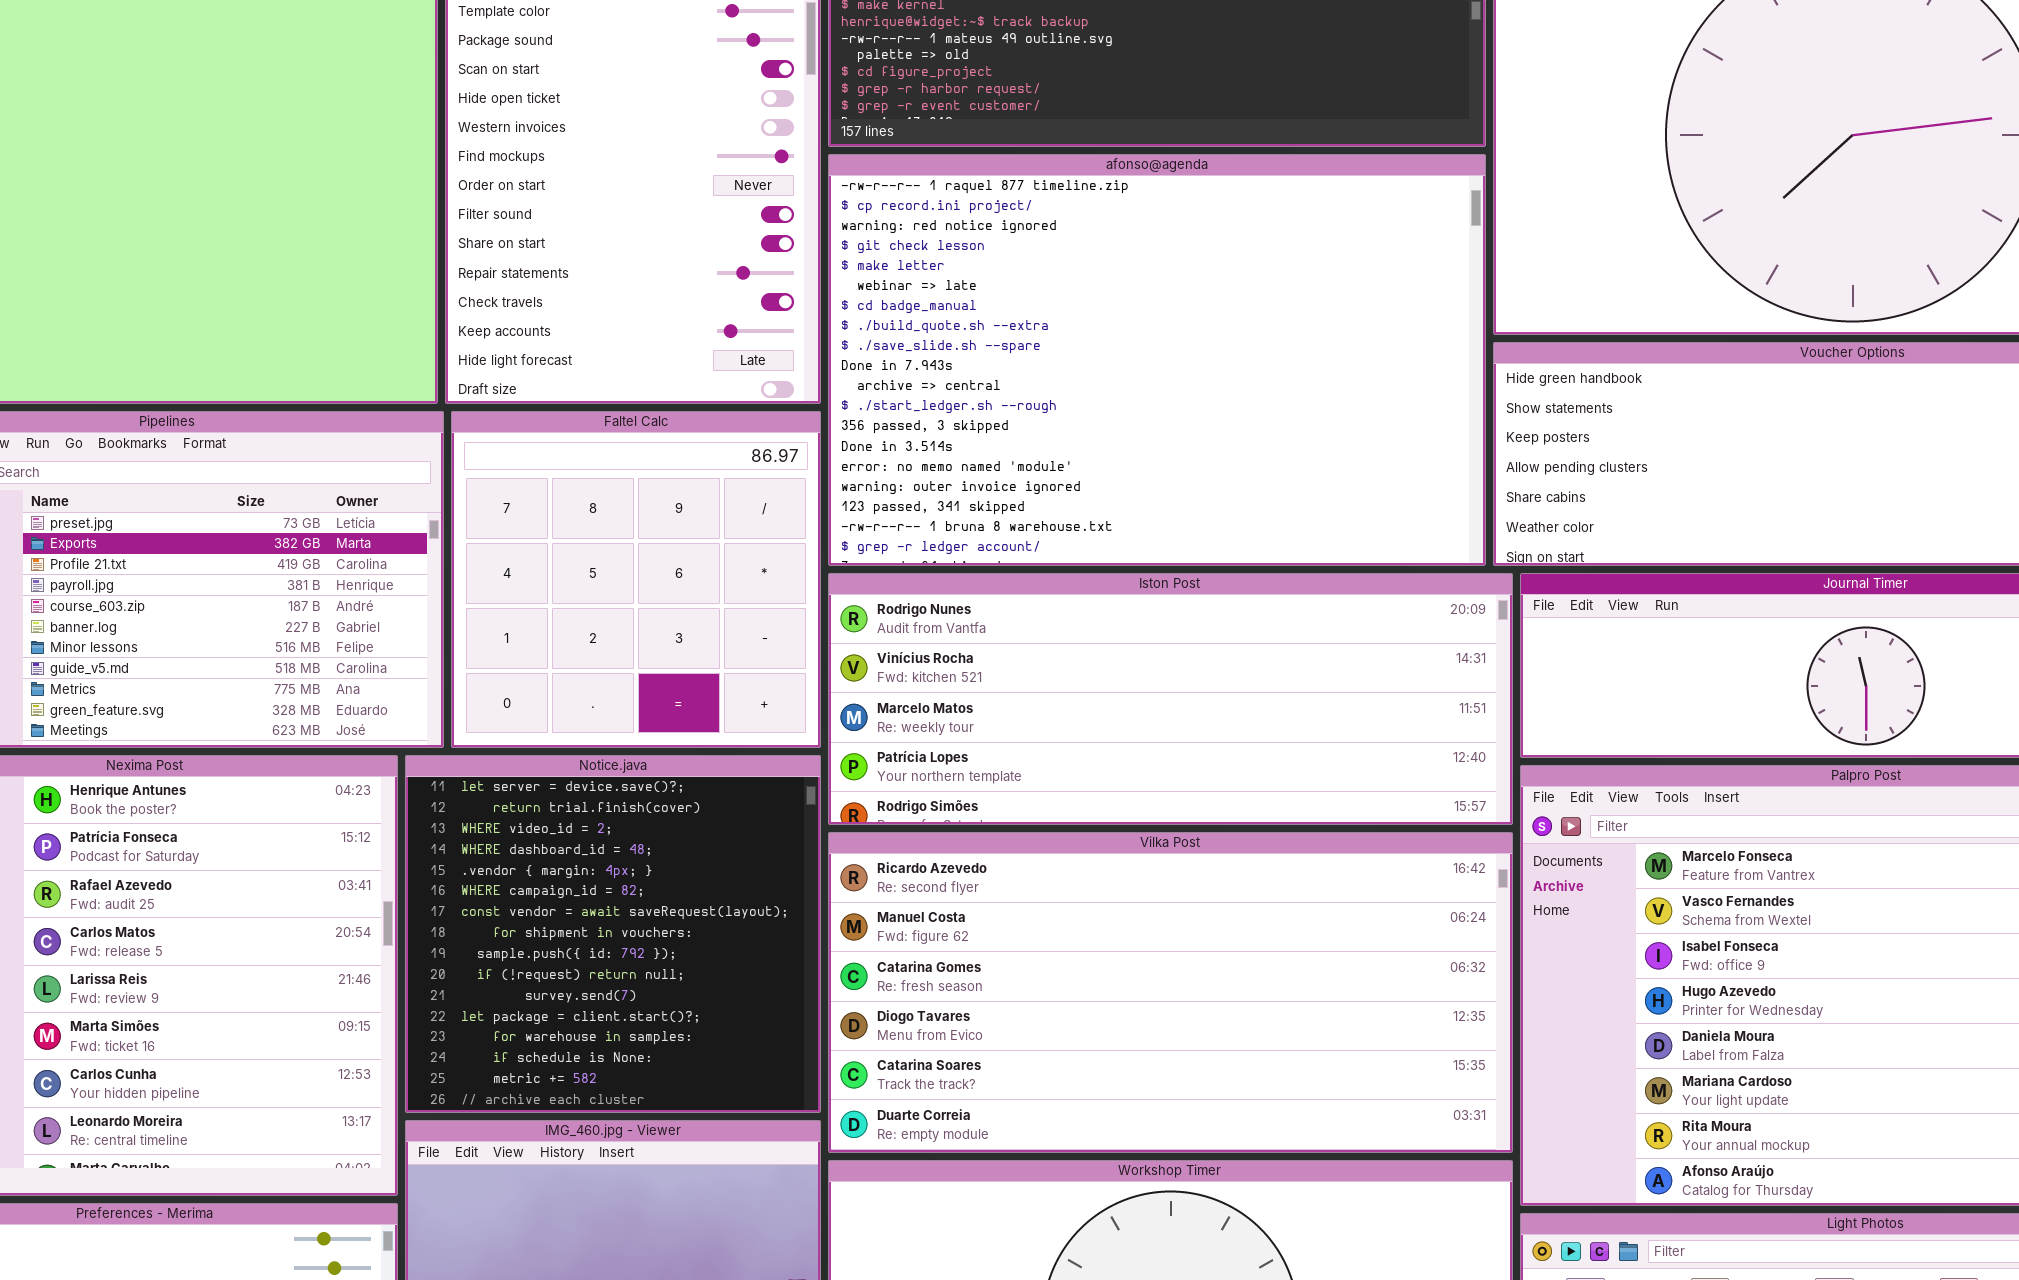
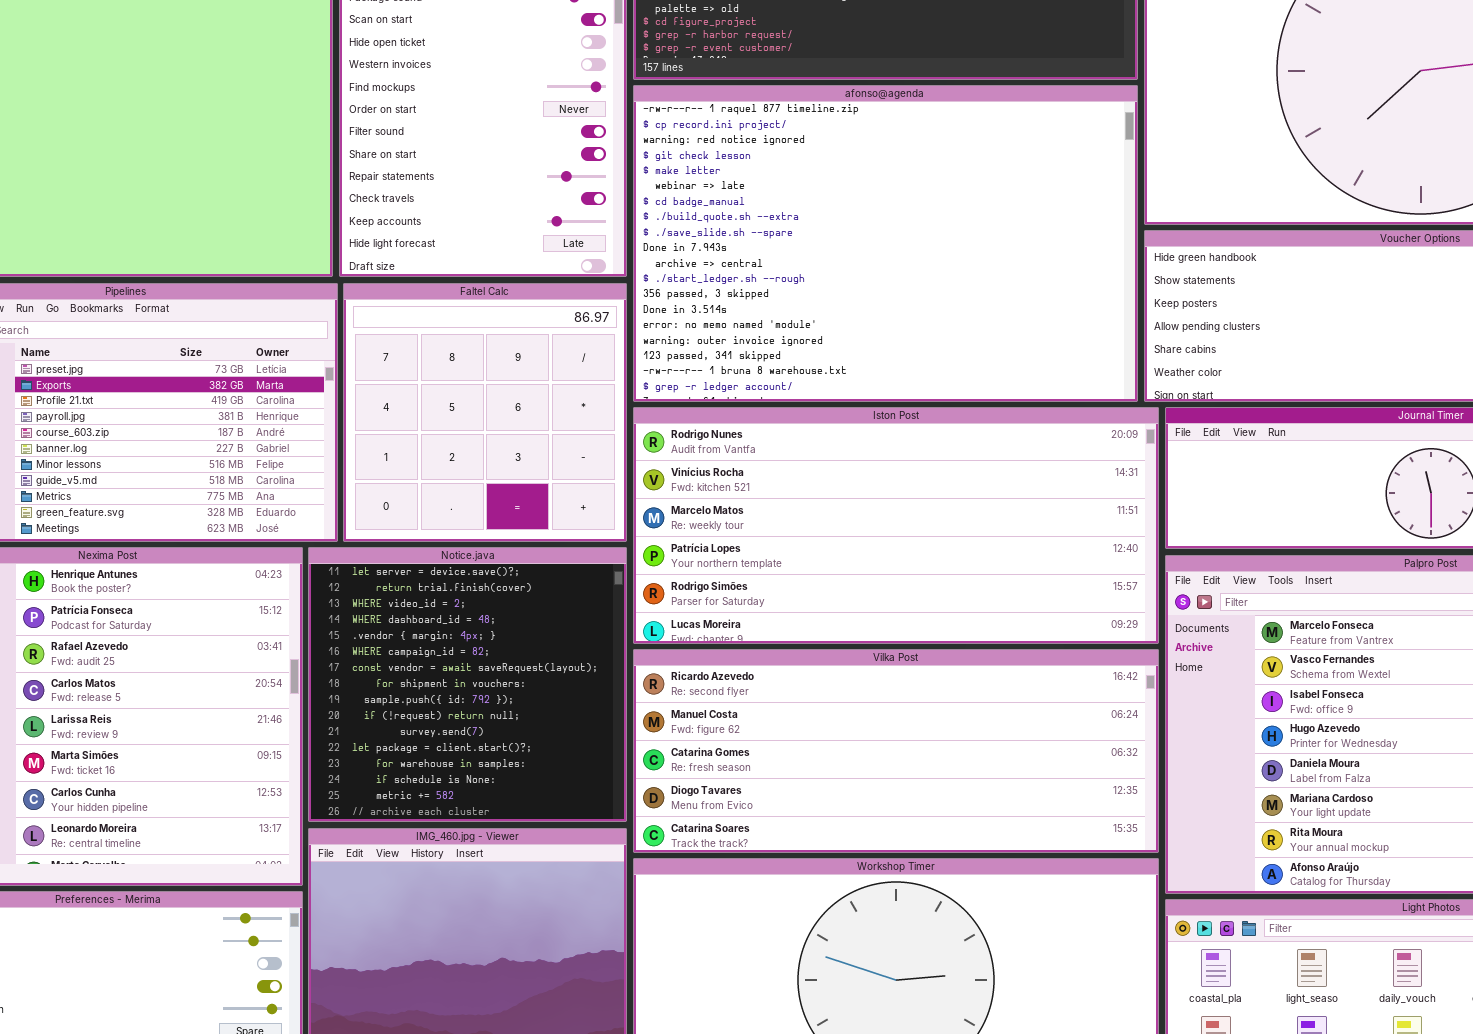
Iston Post: [828,573,1513,825] -> [633,407,1159,644], resized
Vilka Post: [828,832,1513,1153] -> [633,649,1159,853], resized

